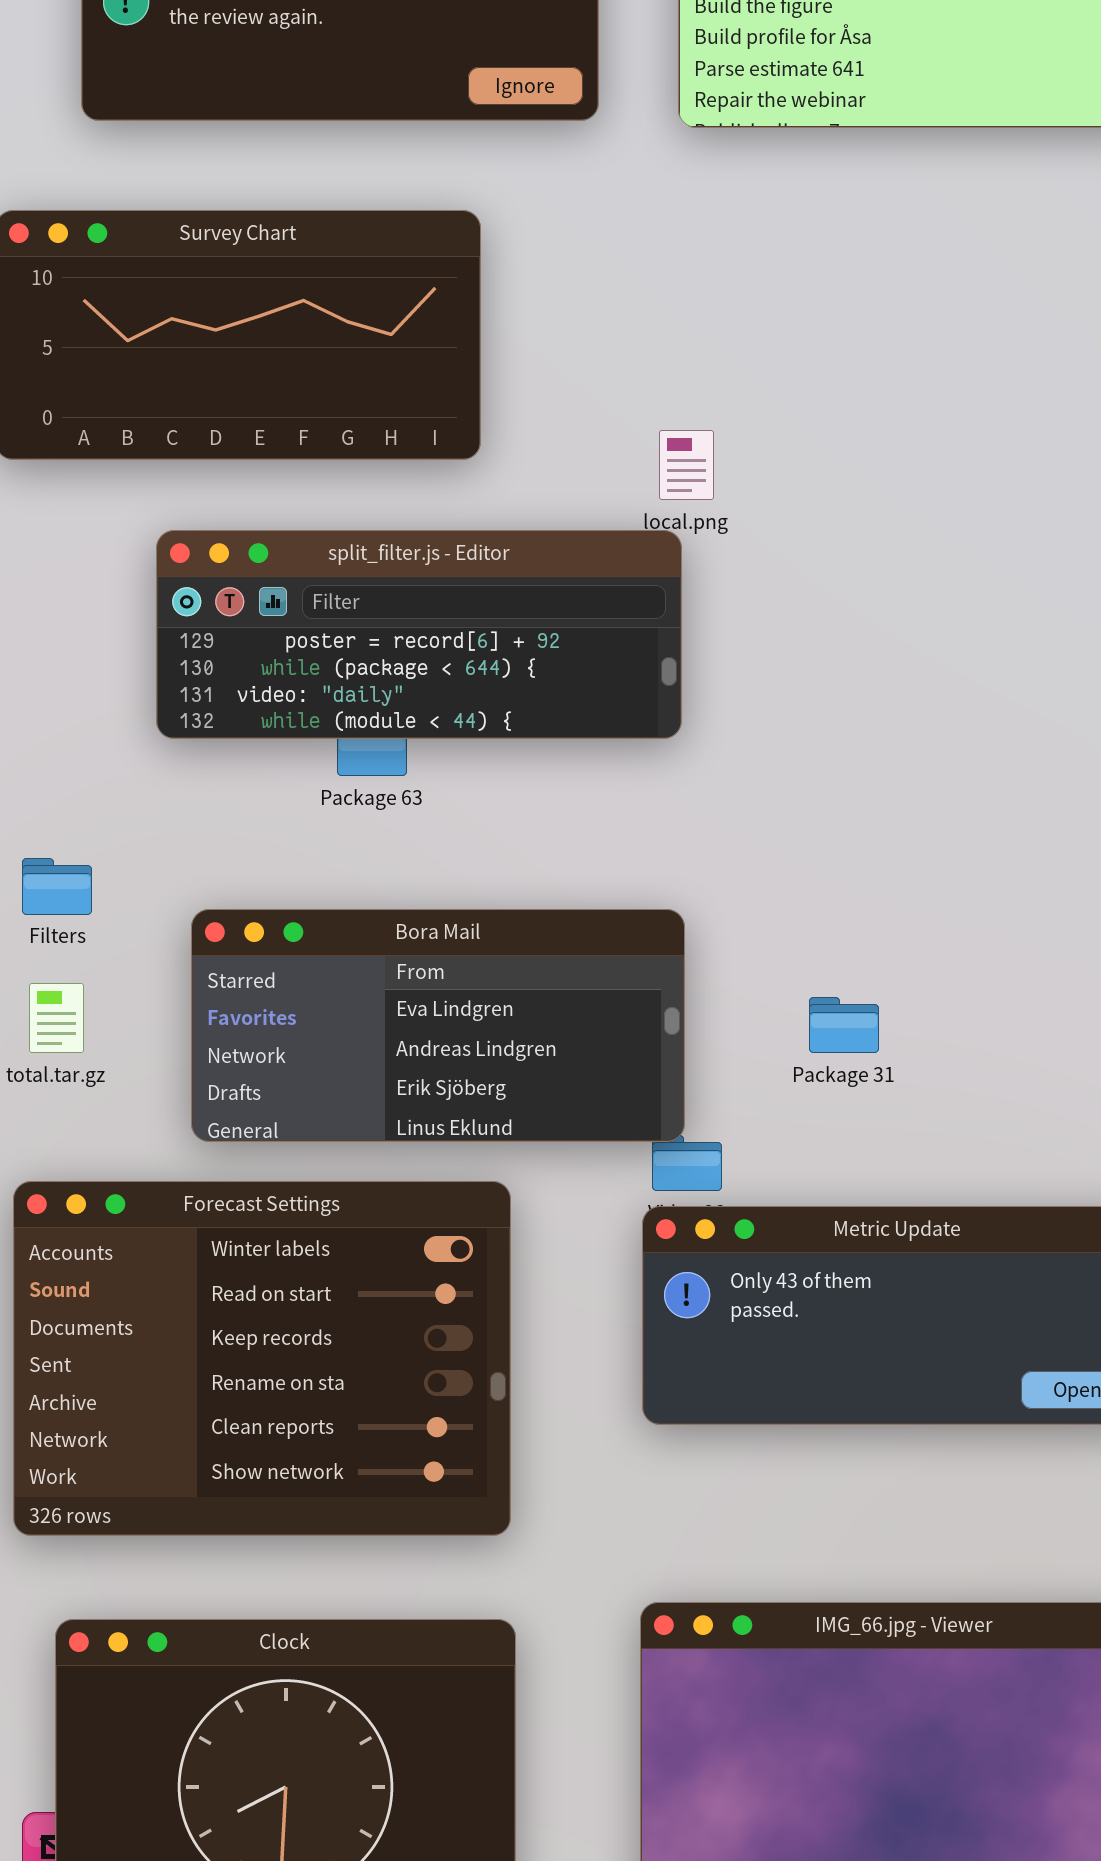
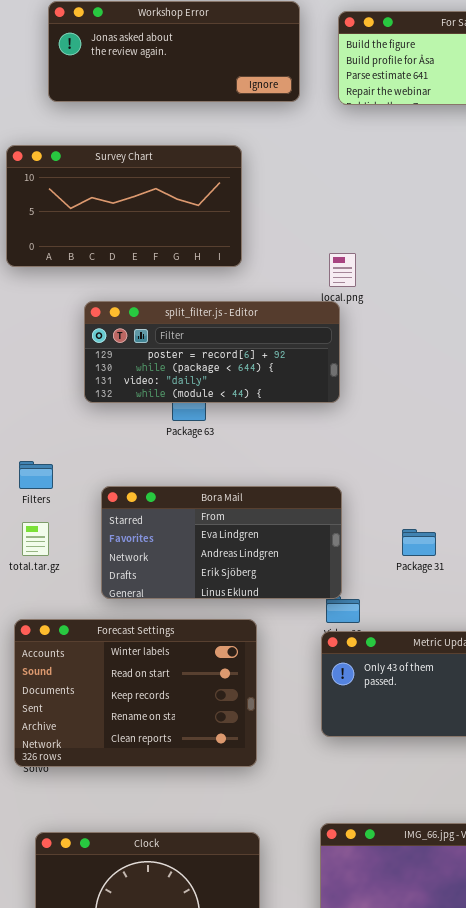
Forecast Settings: [13,1181,511,1536] -> [14,619,257,767], resized

